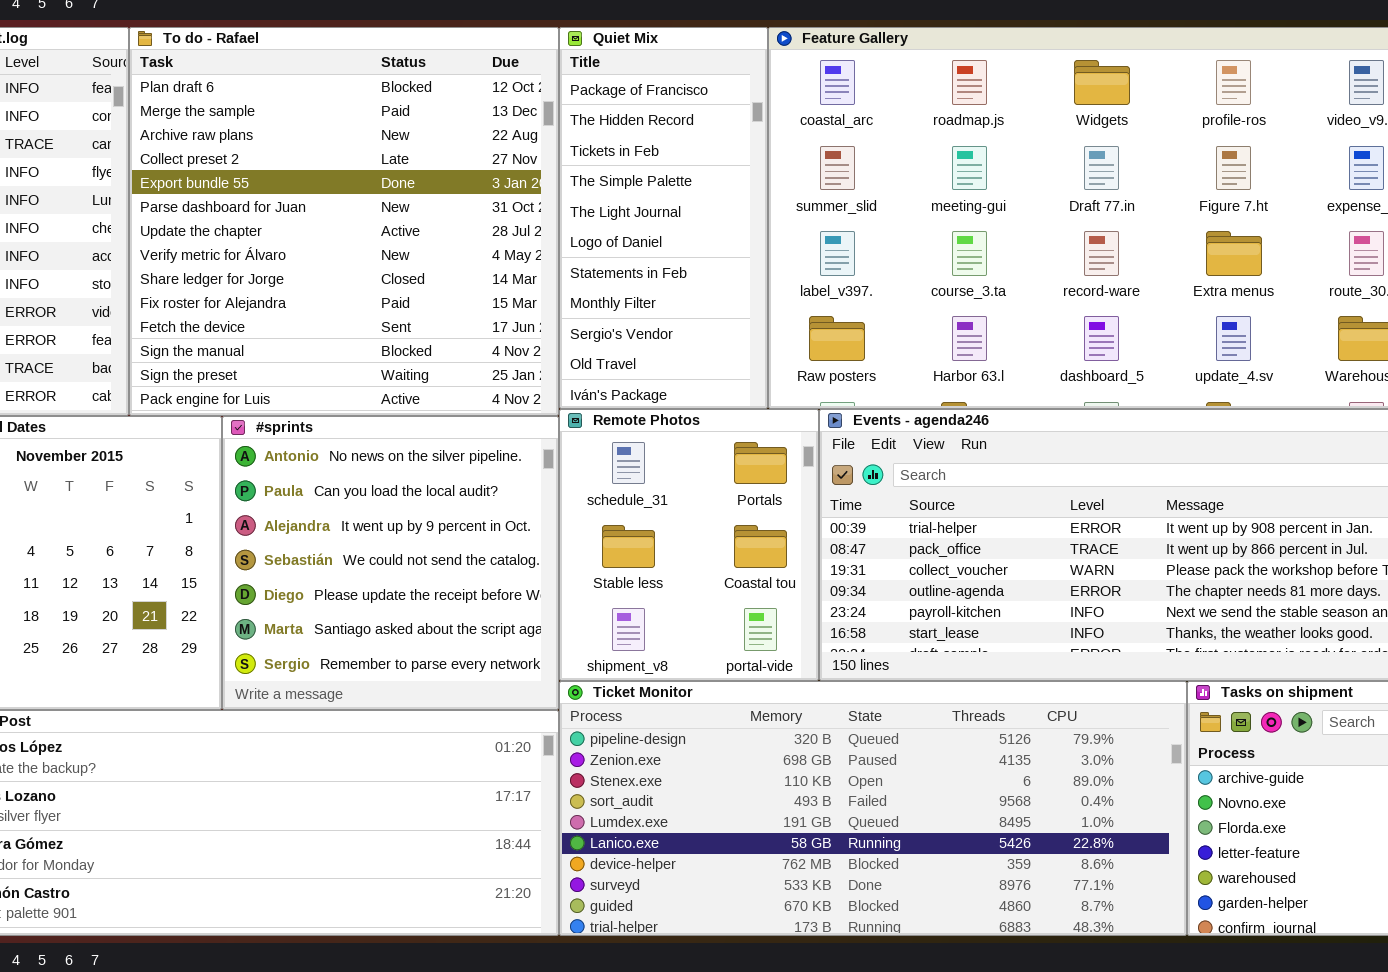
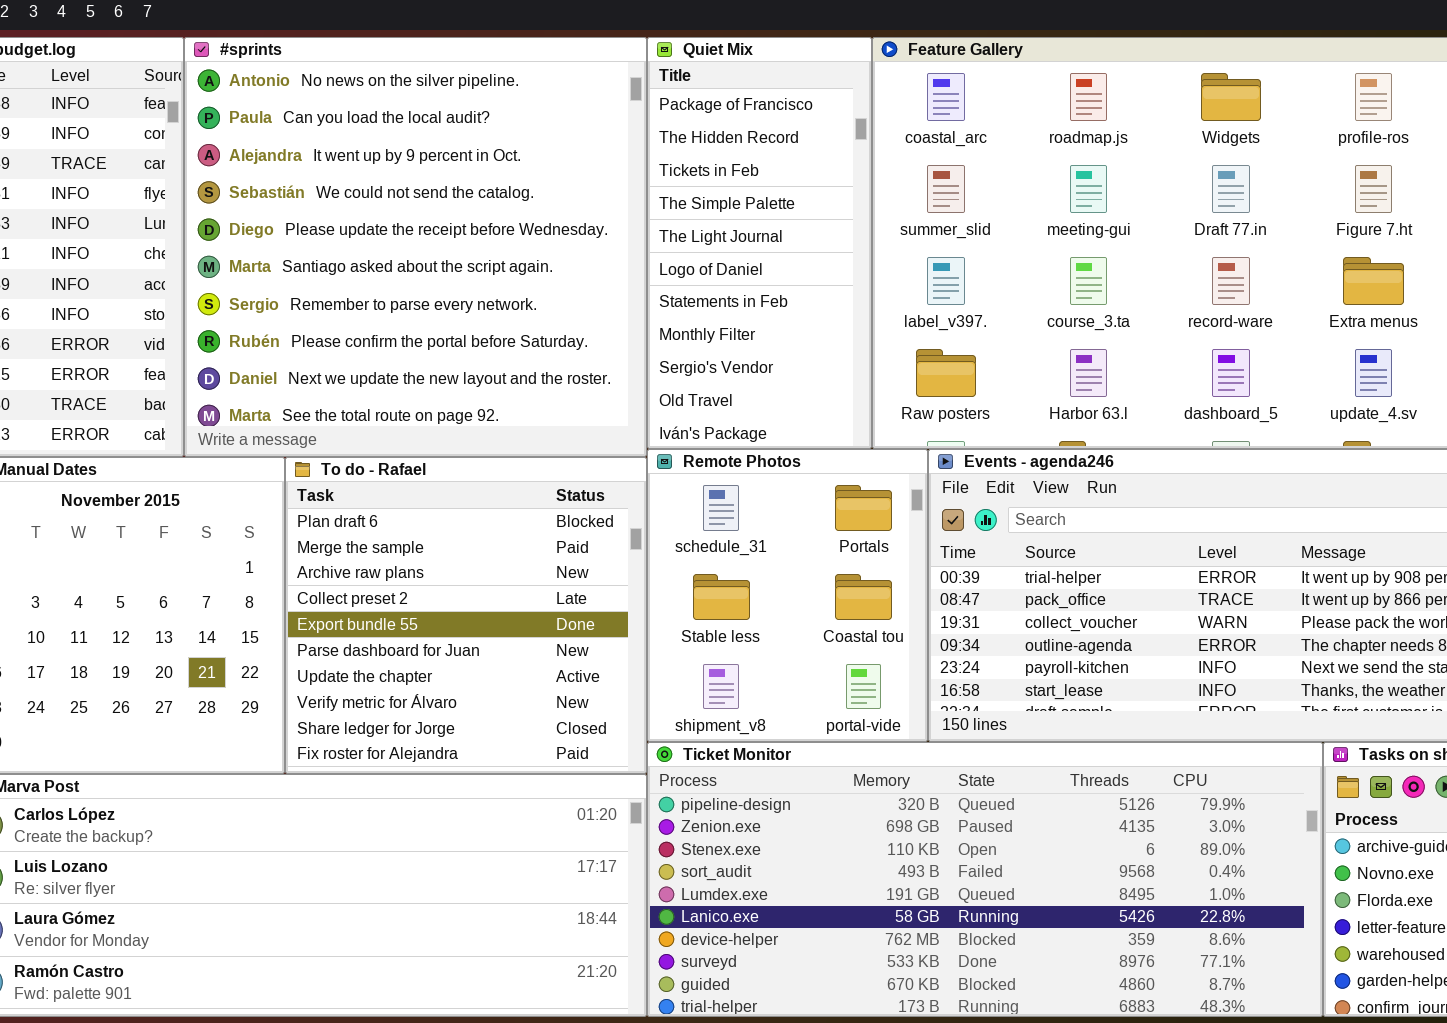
To do - Rafael: [129,27,559,416] -> [285,457,647,774], moved, resized
#sprints: [222,416,559,710] -> [184,37,647,457], moved, resized

